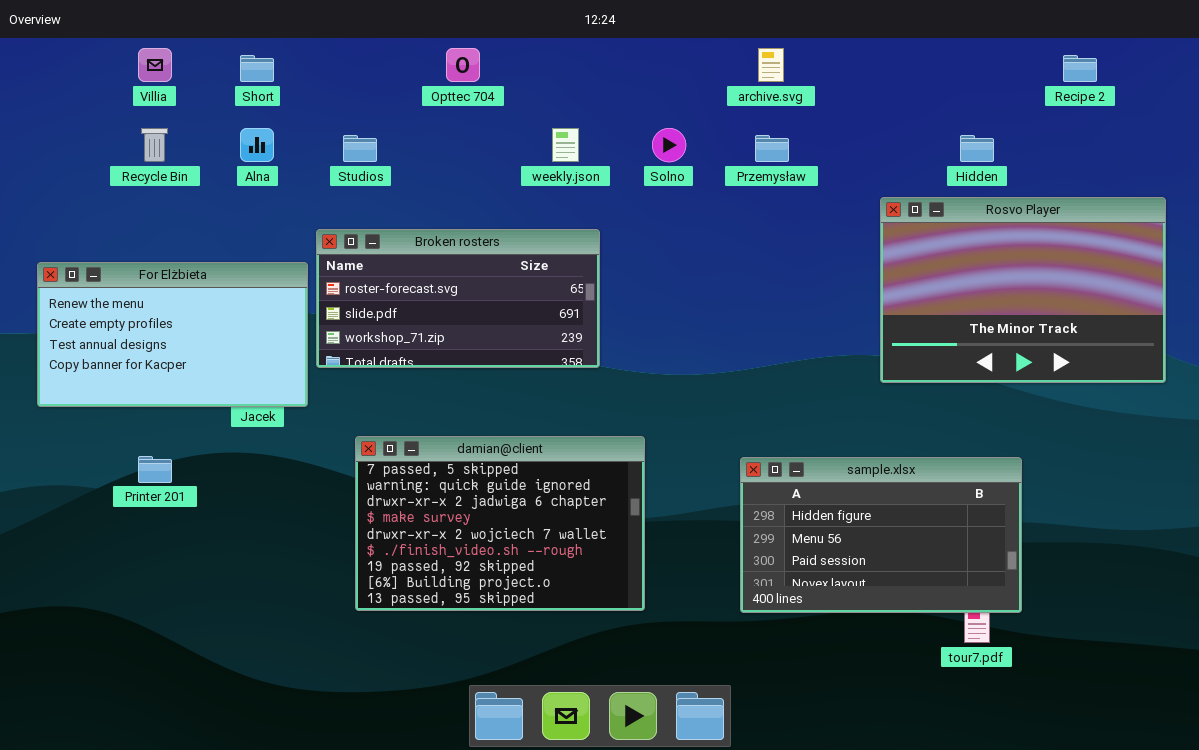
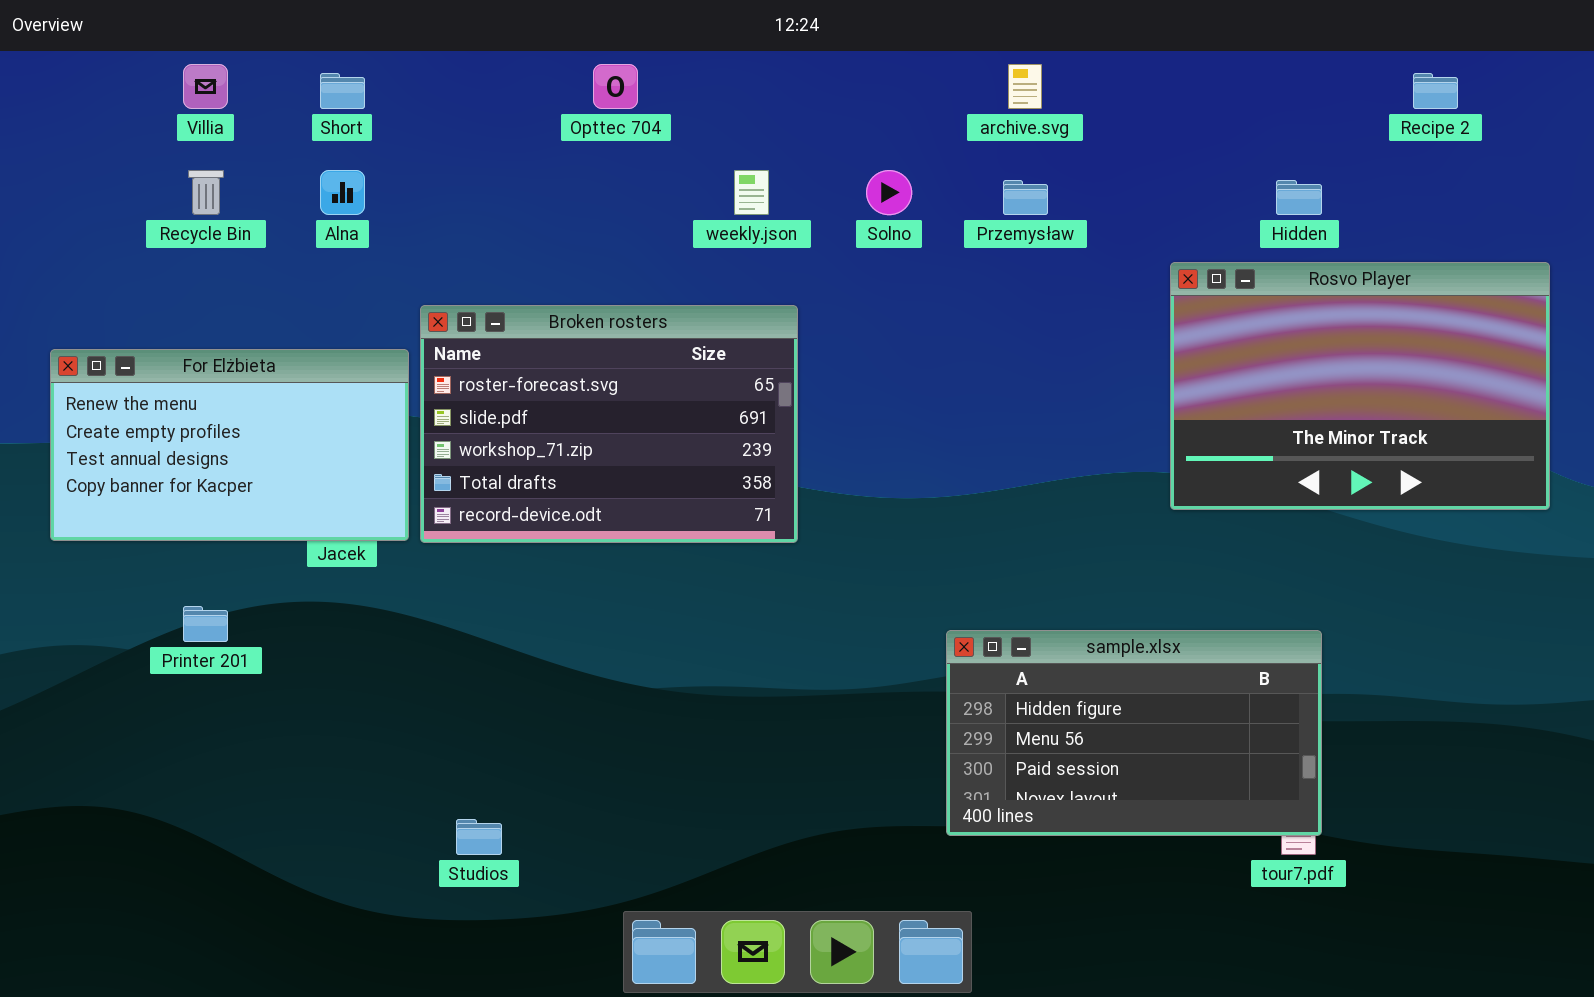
Studios: [343,135,377,162] -> [456,819,502,855], moved
Broken rosters: [316,229,600,368] -> [420,305,798,543], resized
damian@client: [355,436,645,611] -> none, closed
sample.xlsx: [740,457,1022,613] -> [946,630,1322,836], moved

